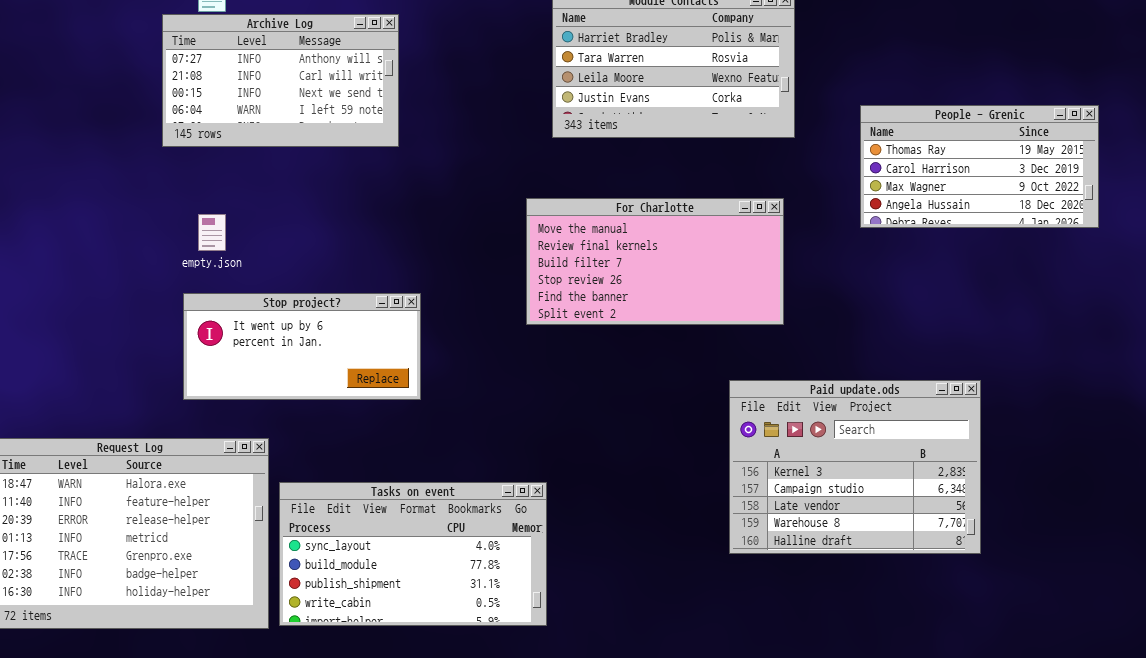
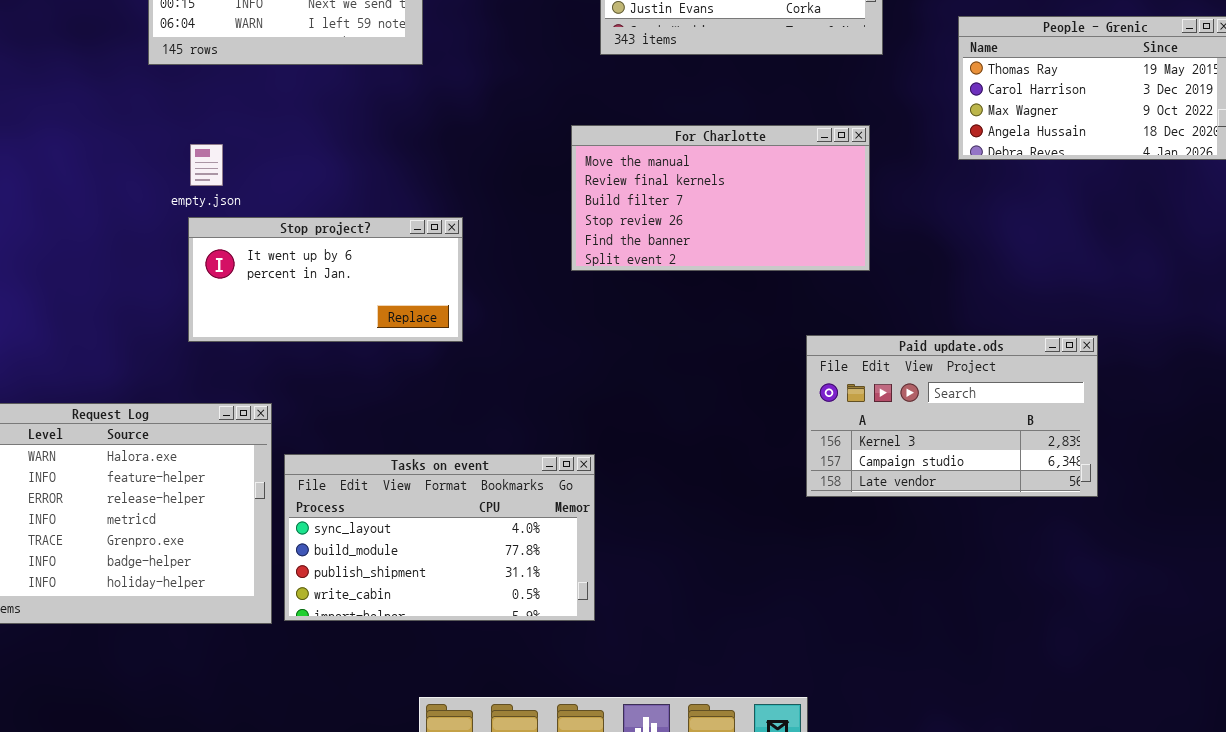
Stop project?: [183,293,421,400] -> [188,217,463,342], moved
Paid update.ods: [729,380,981,554] -> [806,335,1098,497], resized

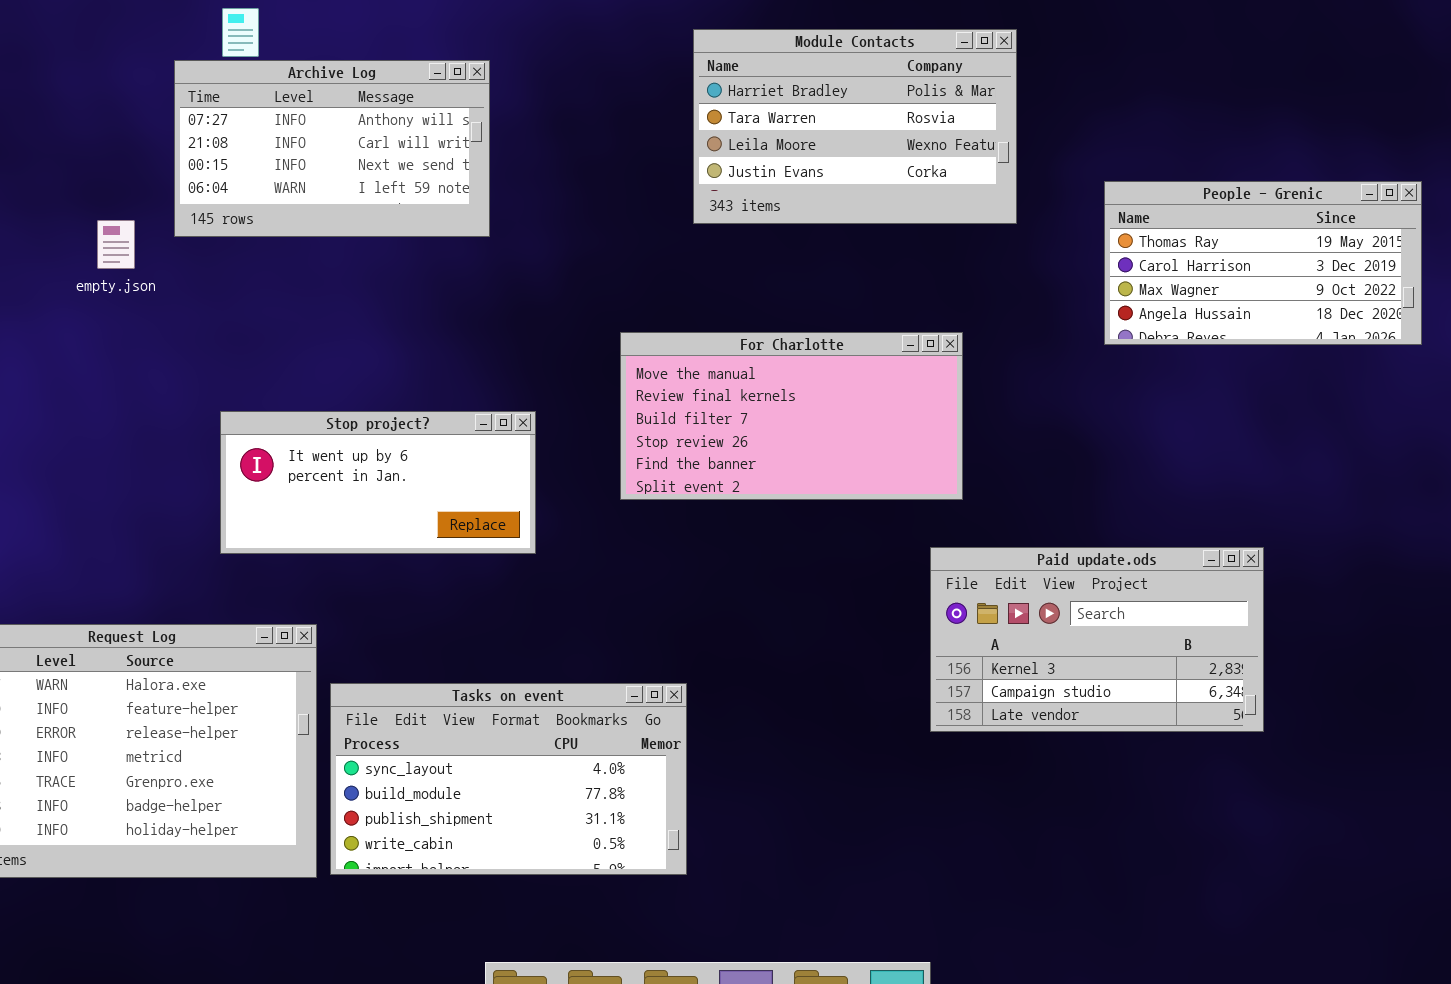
For Charlotte: [571,125,870,271] -> [620,332,963,500], moved
empty.json: [190,144,223,186] -> [97,220,135,269], moved

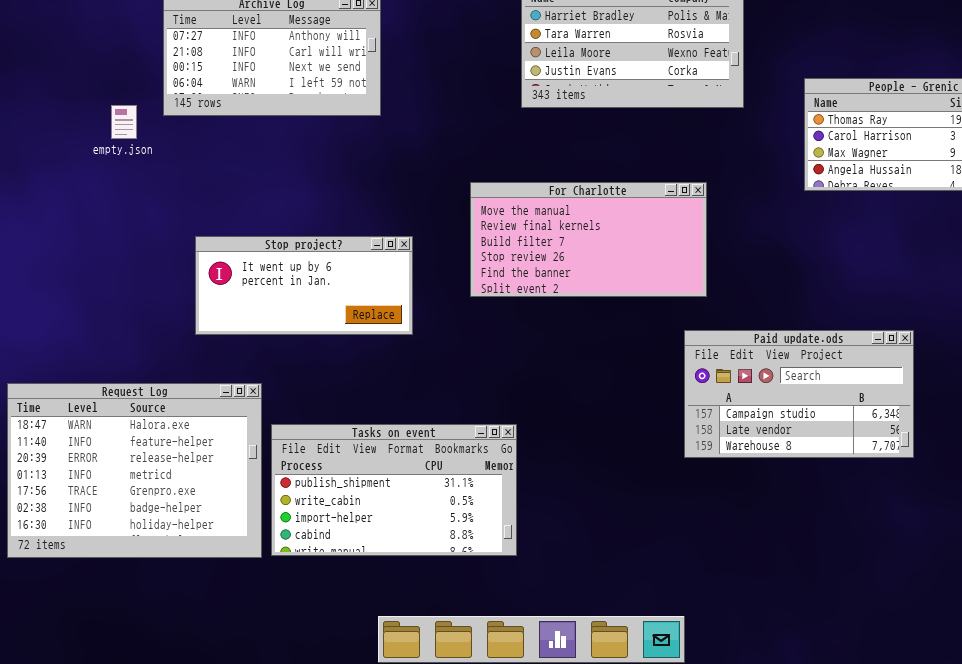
Paid update.ods: [930,547,1264,732] -> [684,330,914,458], scrolled down 1 row
Tasks on event: [330,683,687,875] -> [271,424,517,556], scrolled down 2 rows

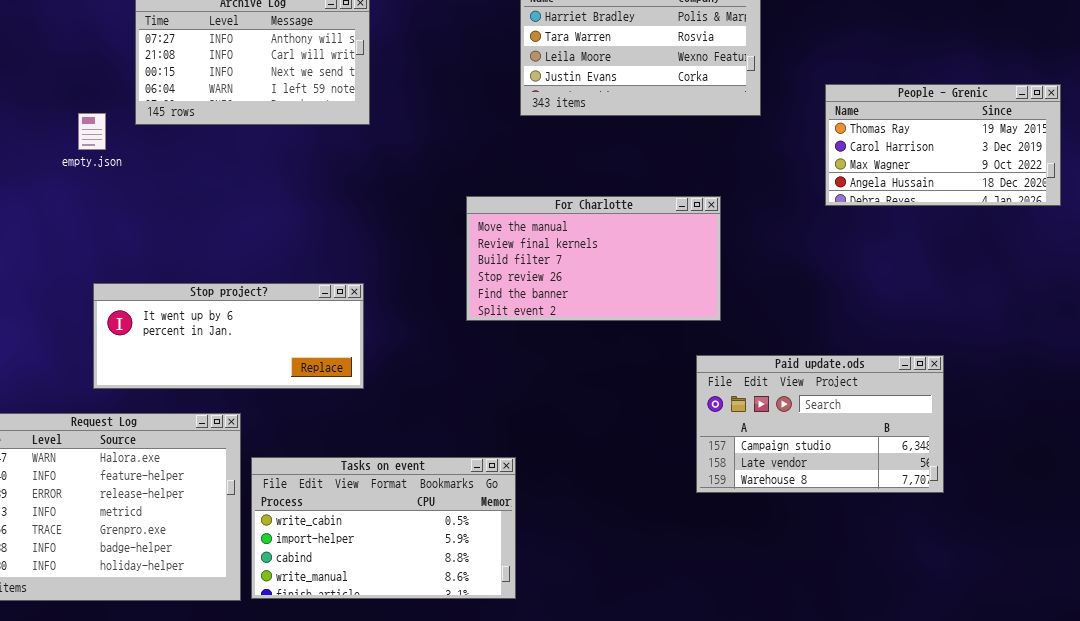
Stop project?: [195,236,413,335] -> [93,283,364,389], moved, resized
Tasks on event: [271,424,517,556] -> [251,457,516,599], scrolled down 1 row

